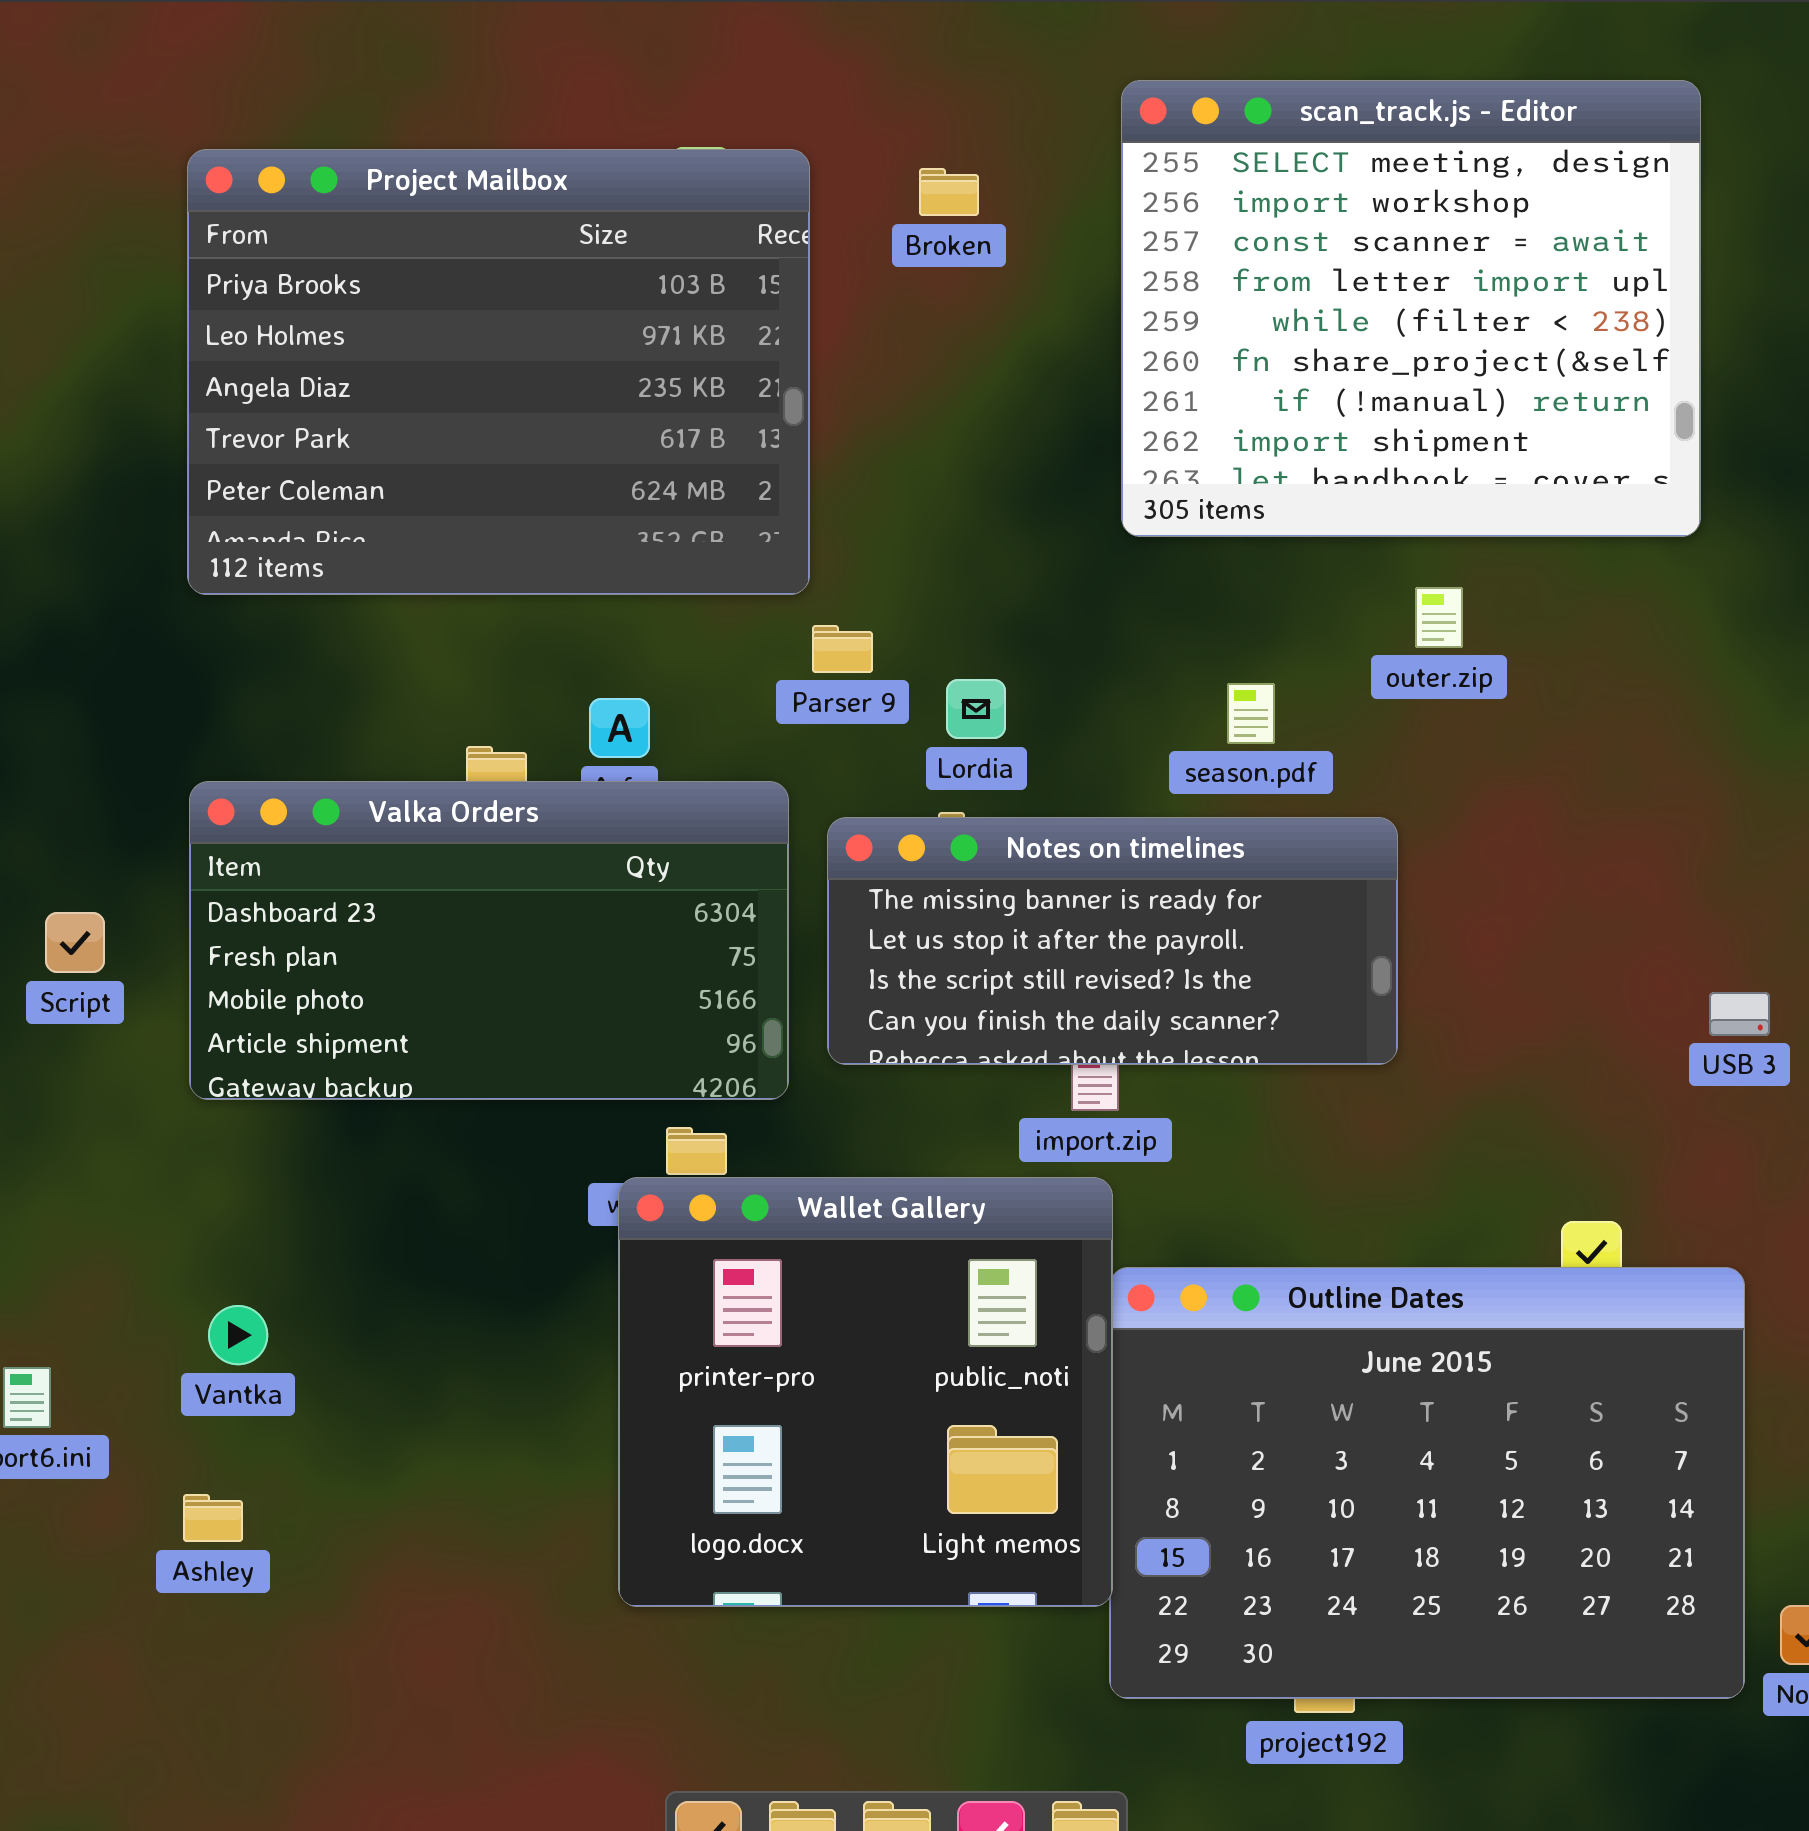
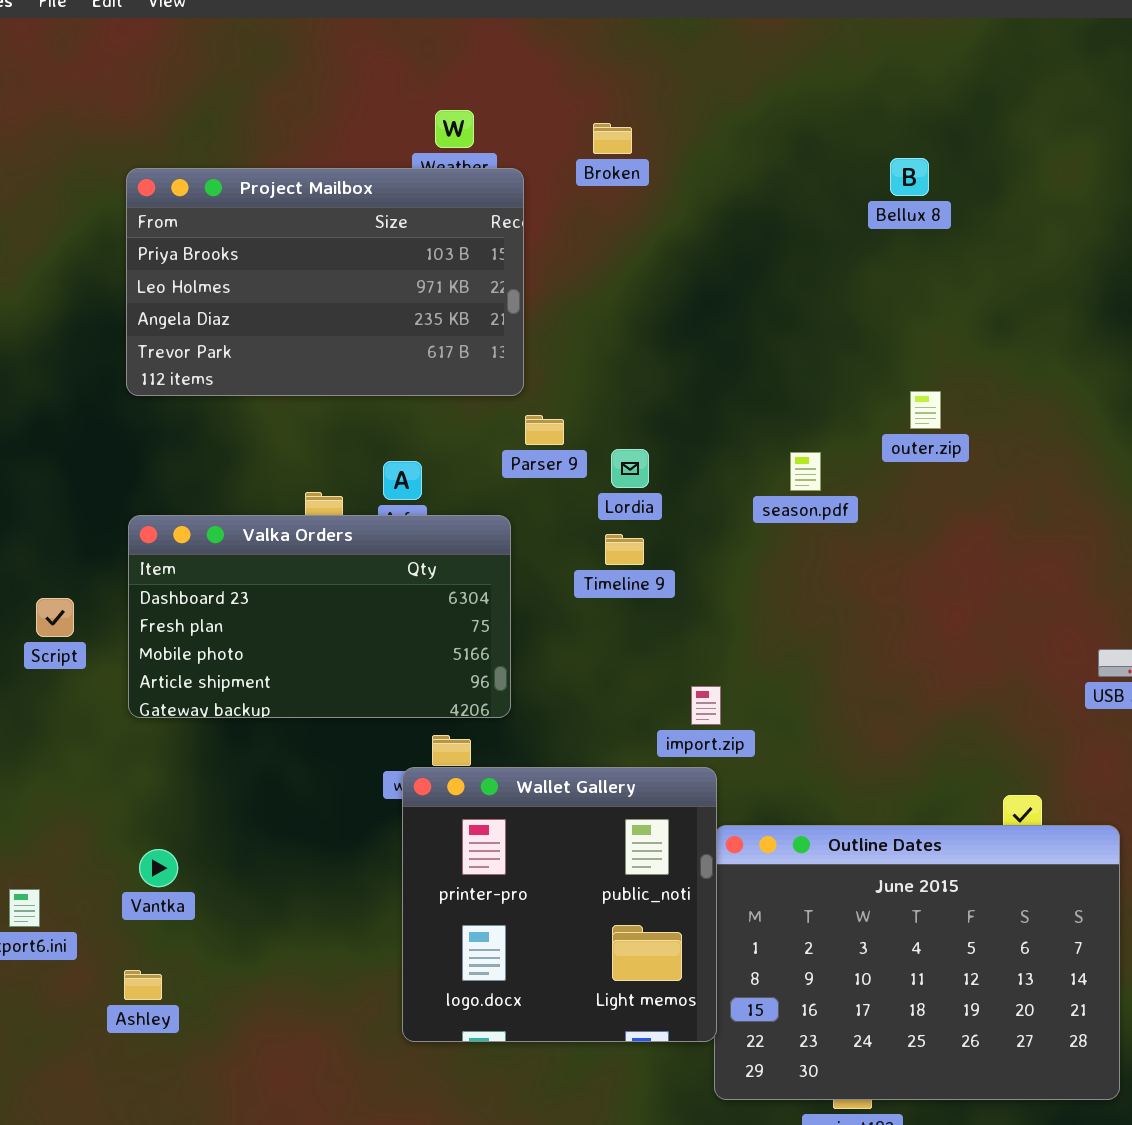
scan_track.js - Editor: [1121,80,1701,537] -> none, closed
Project Mailbox: [187,149,810,595] -> [126,168,524,396], resized
Notes on timelines: [827,817,1398,1065] -> none, closed

